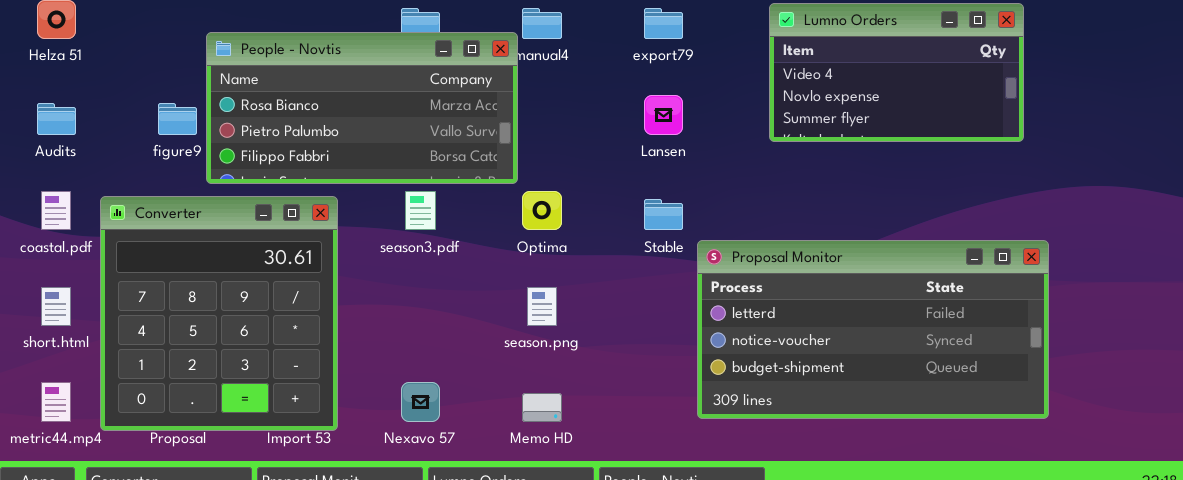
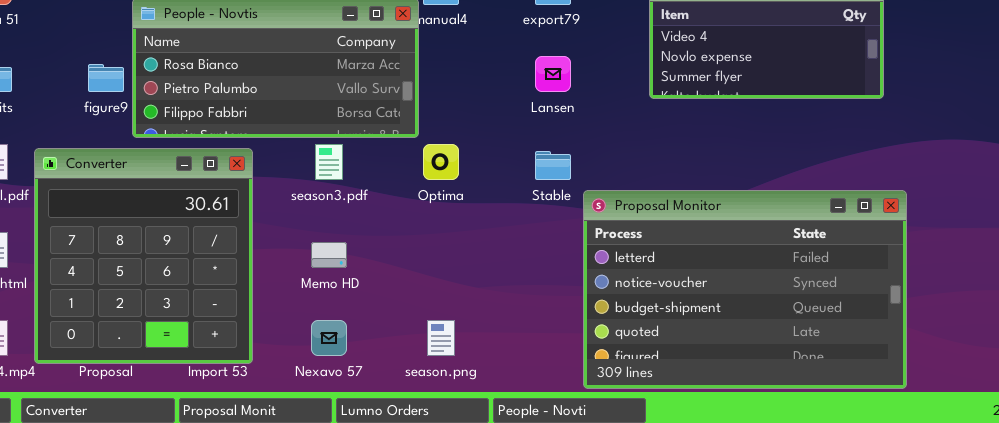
Proposal Monitor: [697,240,1049,419] -> [583,190,907,389], resized
season.png: [527,287,557,326] -> [427,320,455,356], moved
Memo HD: [522,393,562,422] -> [311,242,347,268], moved

